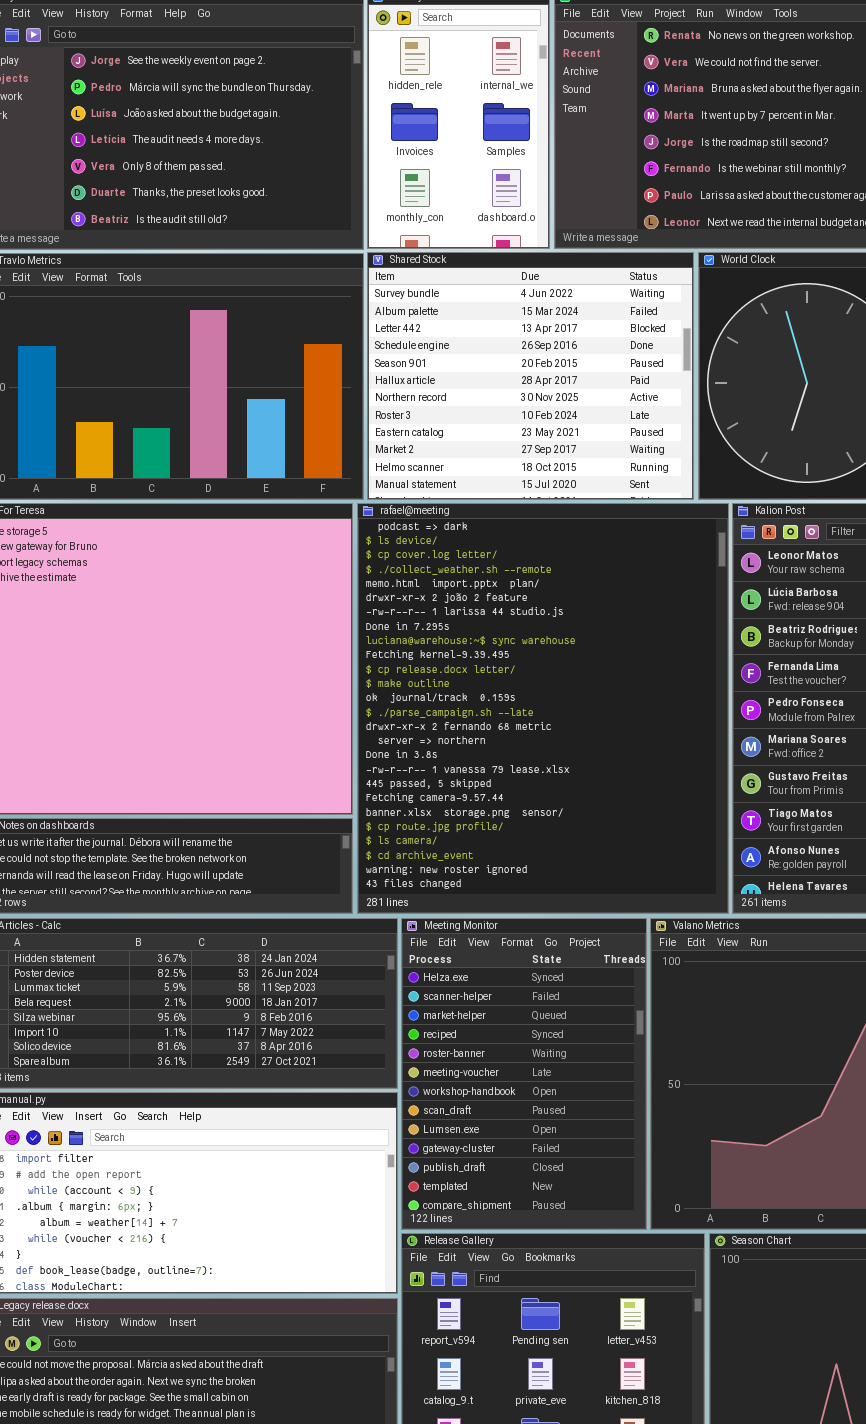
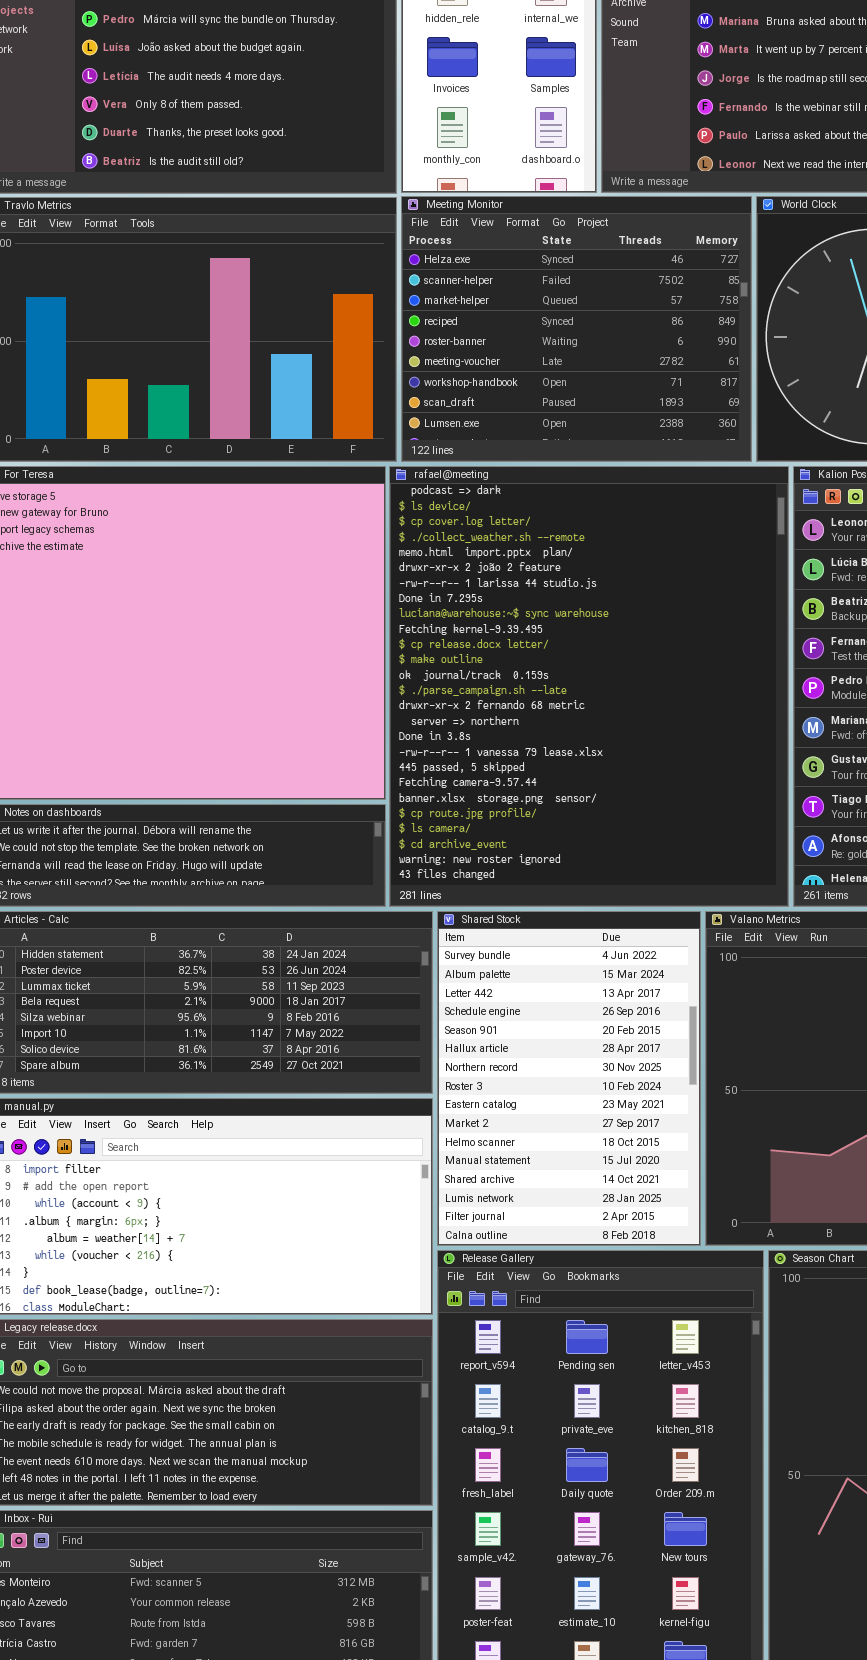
Shared Stock: [367,252,694,500] -> [437,911,701,1246], moved, resized
Meeting Monitor: [401,918,647,1230] -> [401,196,752,462], moved, resized

